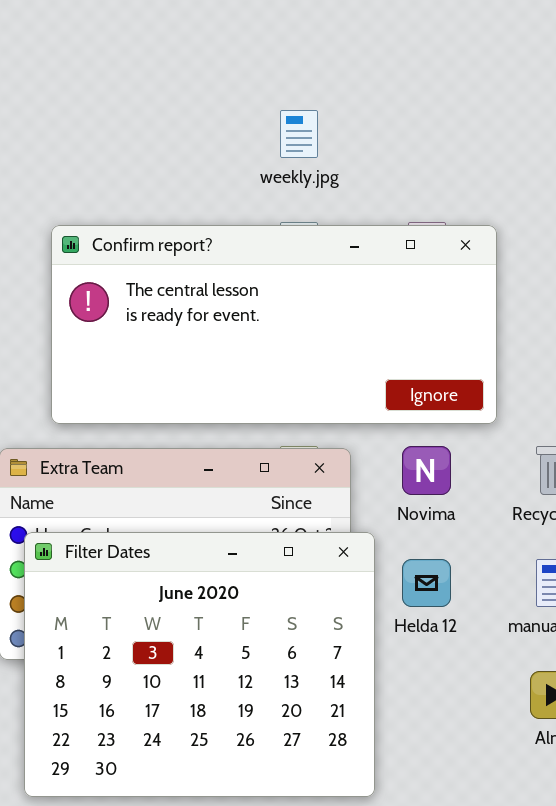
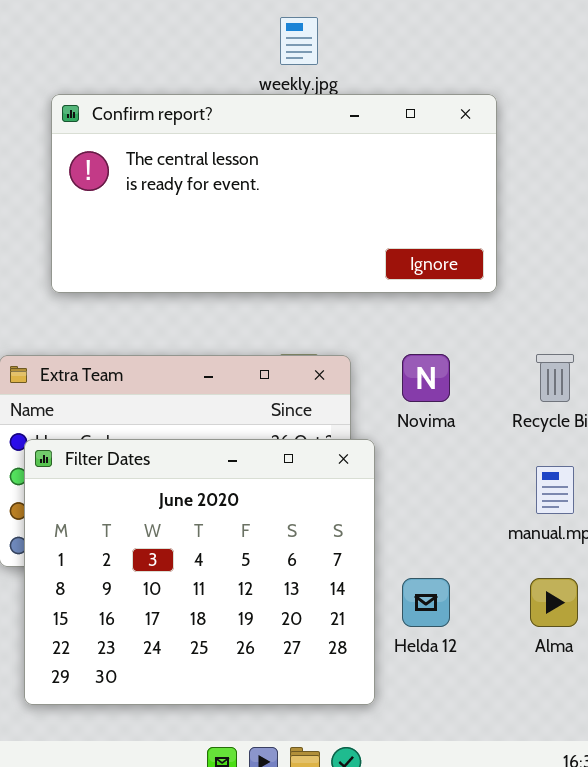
Confirm report?: [51,225,497,424] -> [51,94,497,293], moved
Helda 12: [402,559,451,607] -> [402,578,450,627], moved

